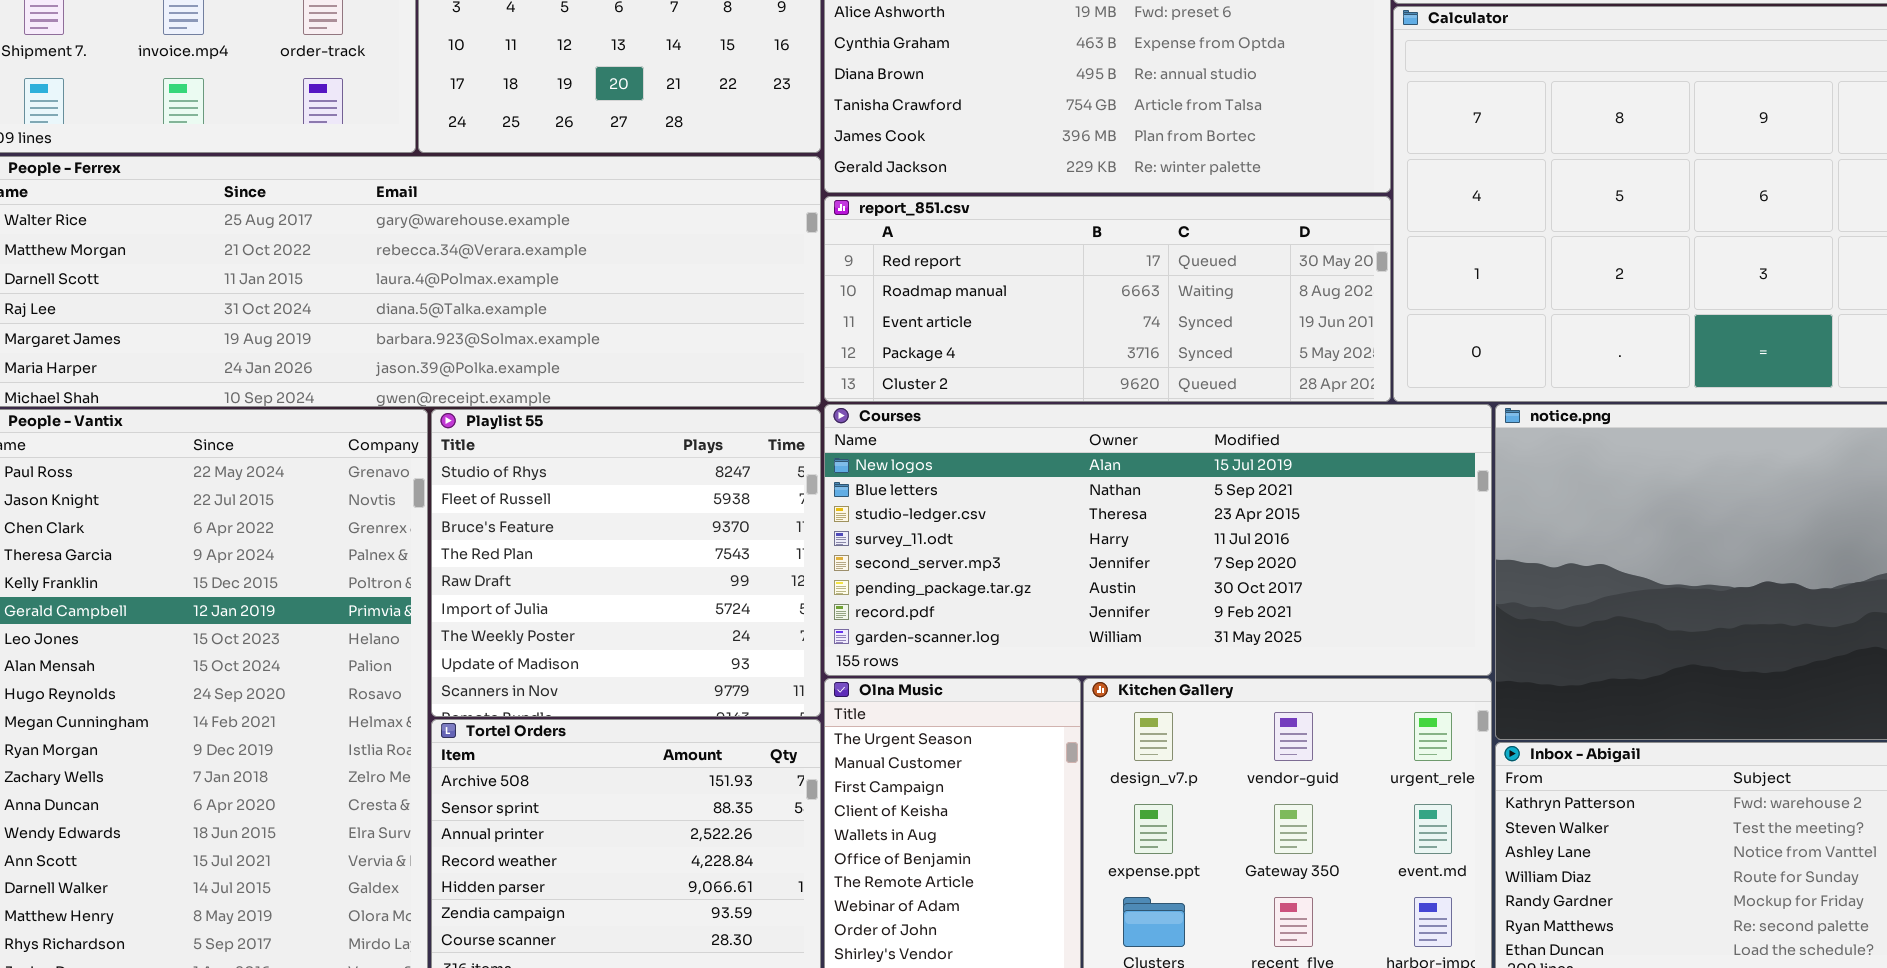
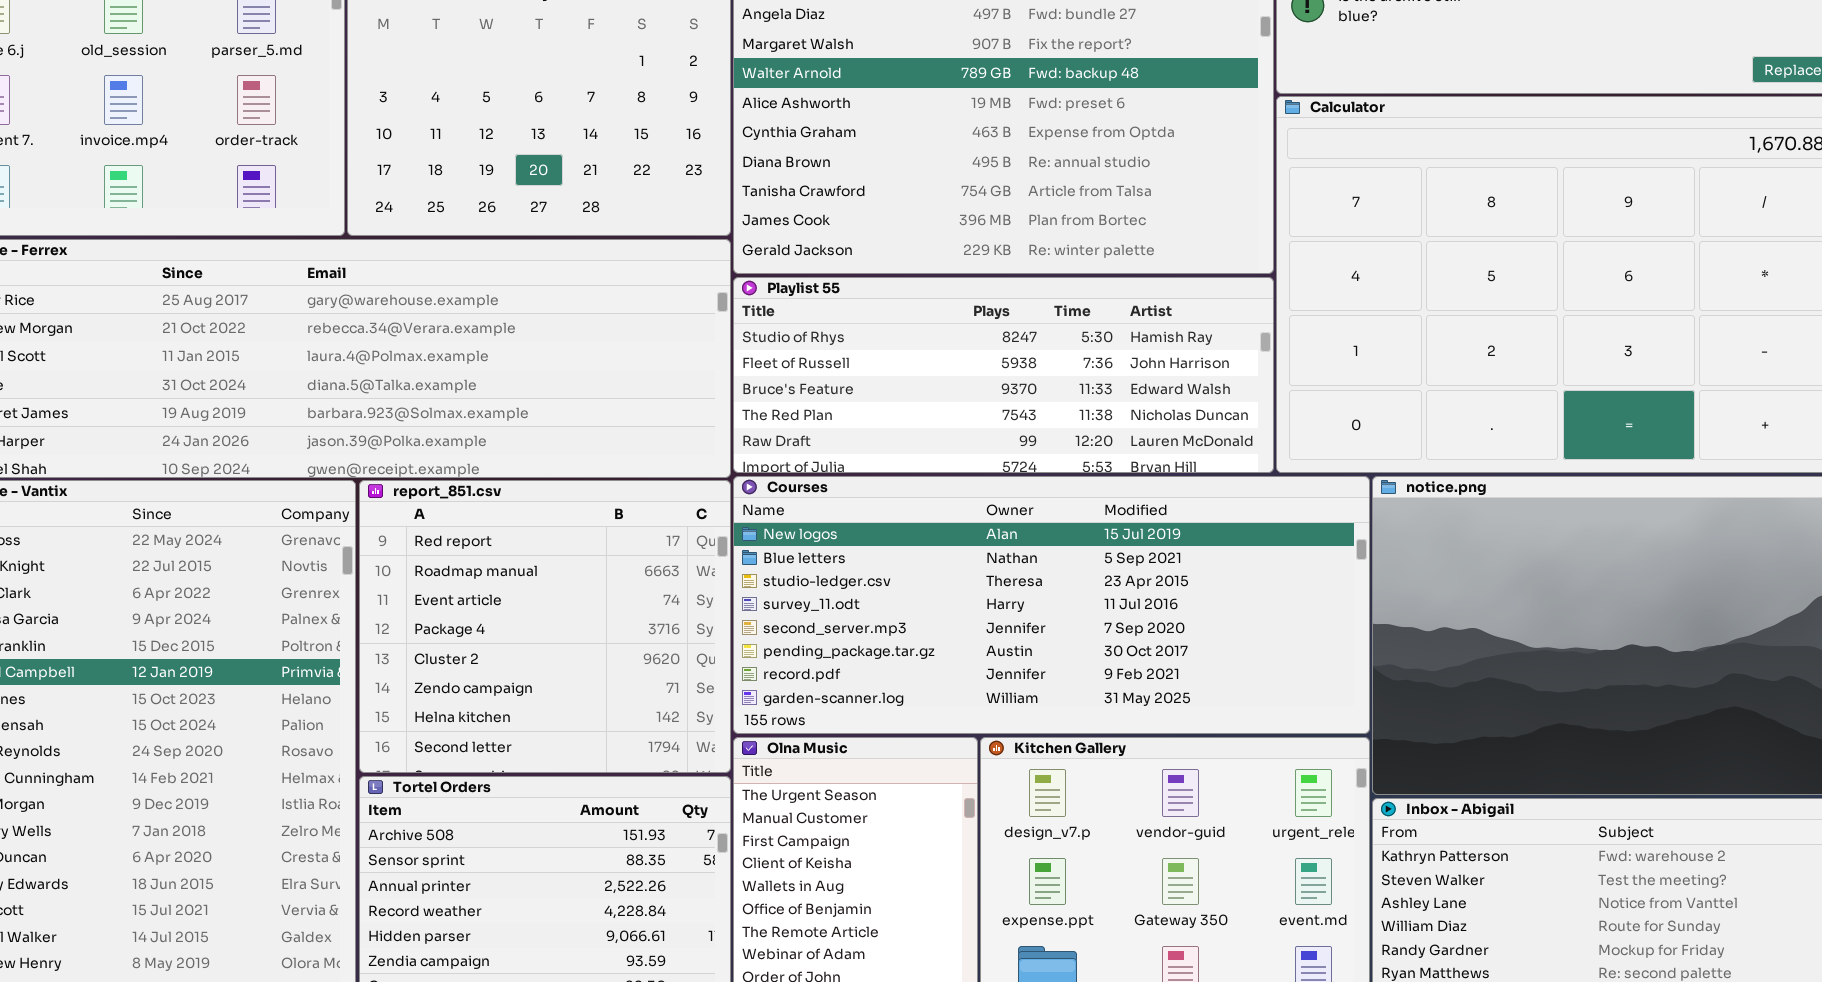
report_851.csv: [824,196,1391,402] -> [359,480,731,773], moved, resized
Playlist 55: [431,409,821,717] -> [733,277,1274,473], moved, resized

